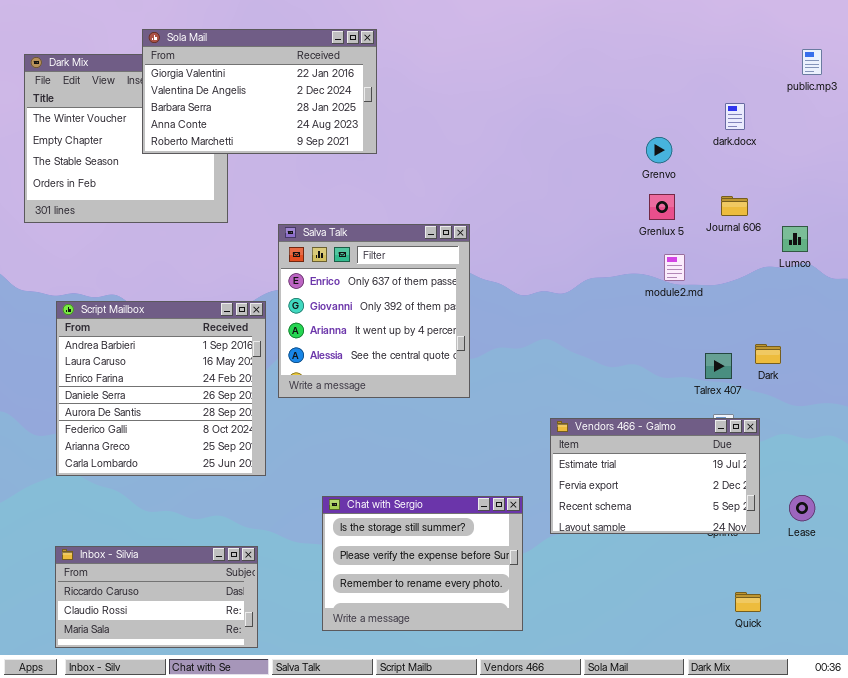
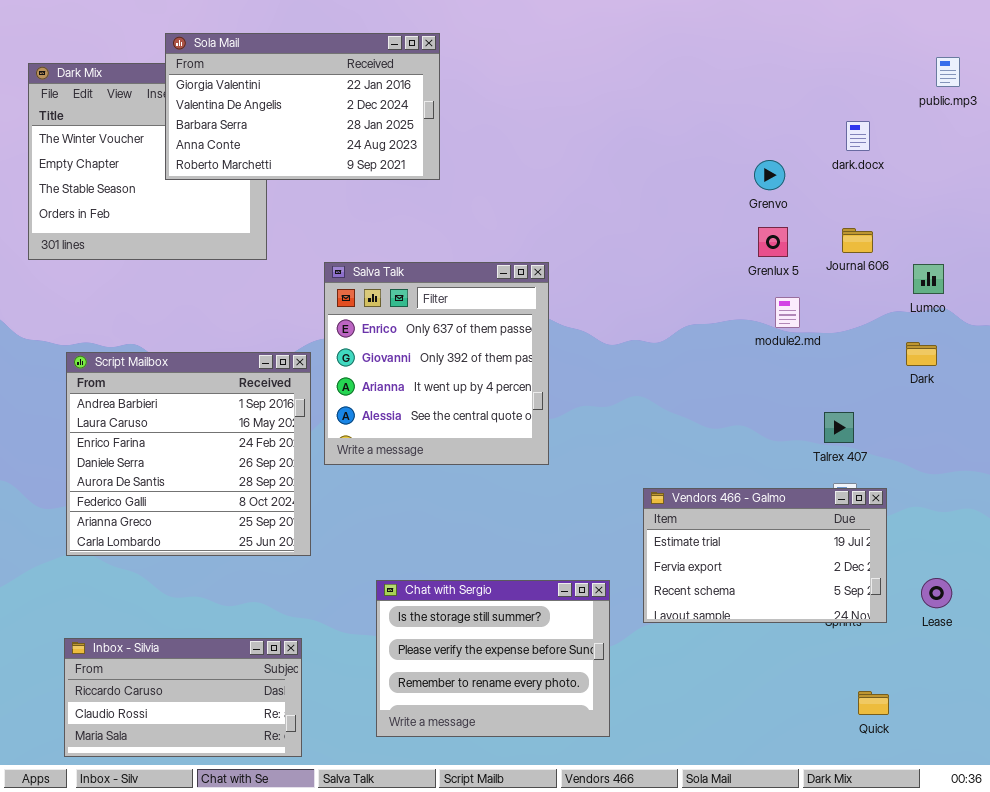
Dark: [755,344,781,364] -> [906,342,937,366], moved

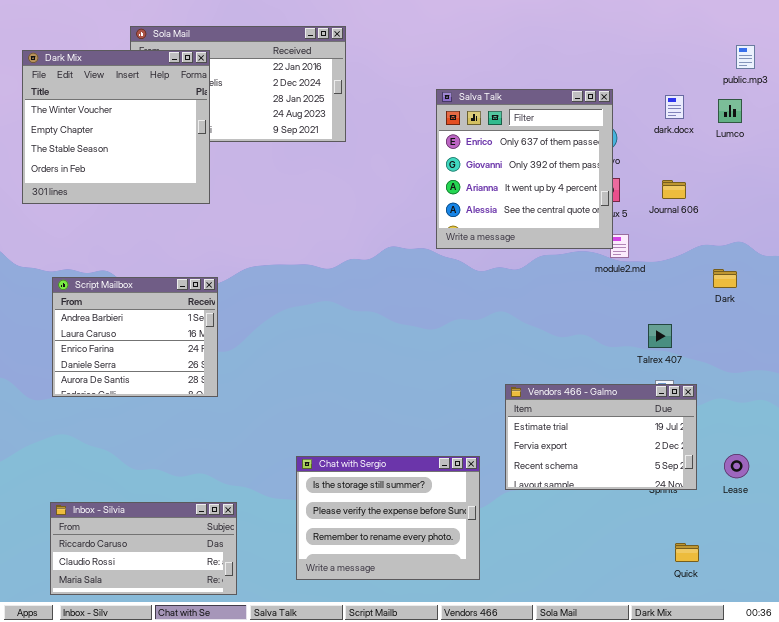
Dark Mix: [28,63,267,260] -> [22,50,210,204], raised
Salva Talk: [324,262,549,465] -> [436,89,613,249], moved
Lumco: [913,264,944,294] -> [718,99,742,123], moved
Script Mailbox: [66,352,311,556] -> [52,277,218,397], resized

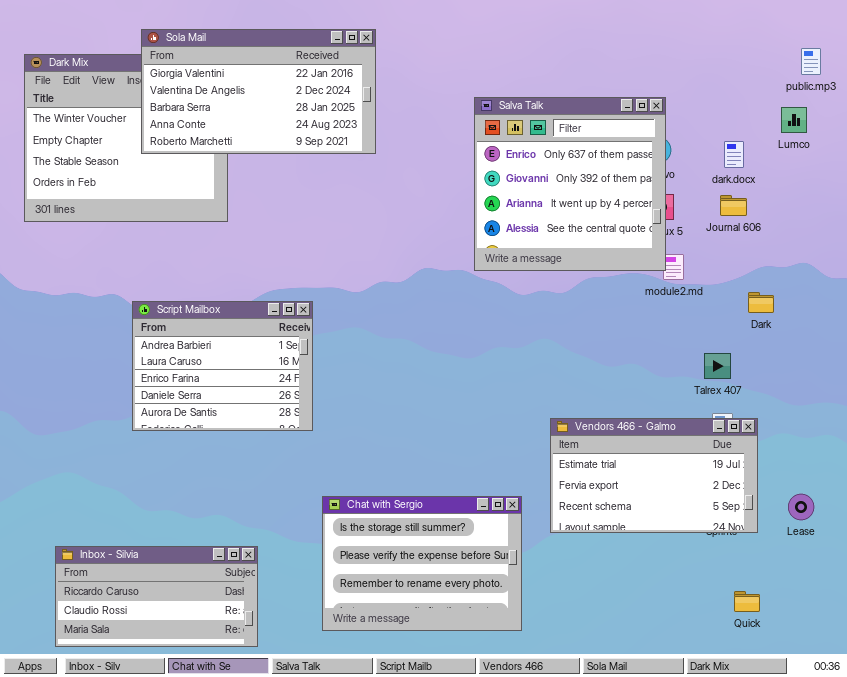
Sola Mail: [130,26,346,142] -> [141,29,376,154], raised
dark.docx: [665,95,684,119] -> [724,141,744,168], moved
Dark: [713,269,737,288] -> [748,292,774,313], moved
Script Mailbox: [52,277,218,397] -> [132,301,313,431], moved

